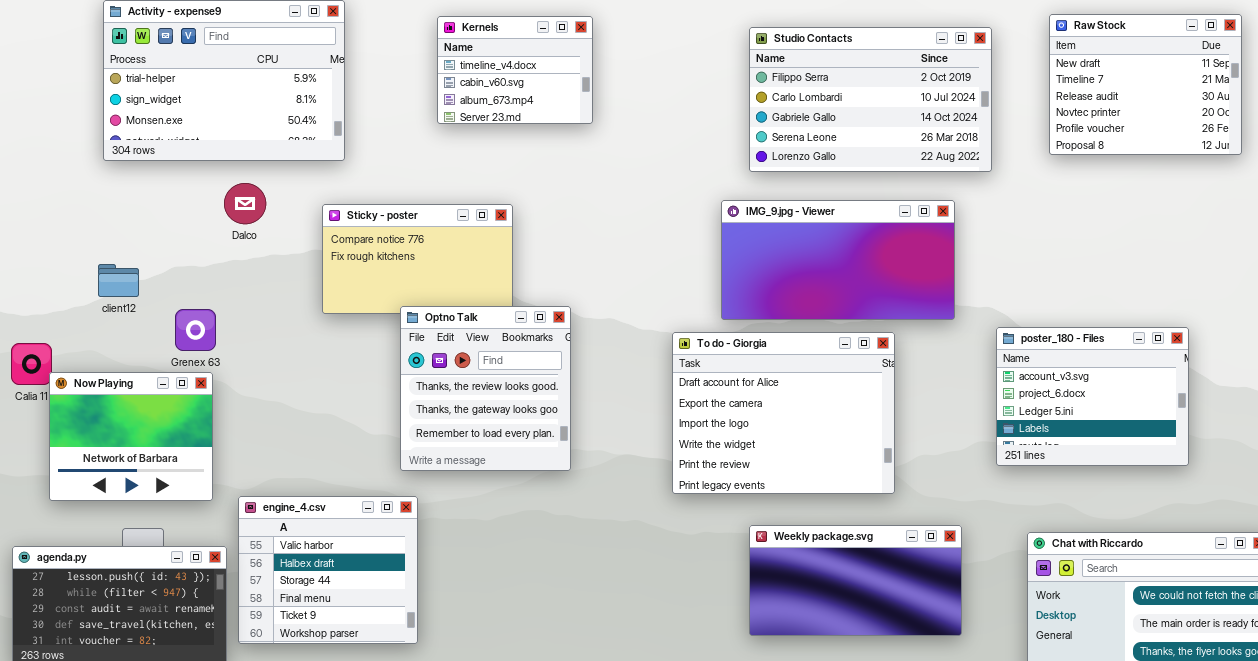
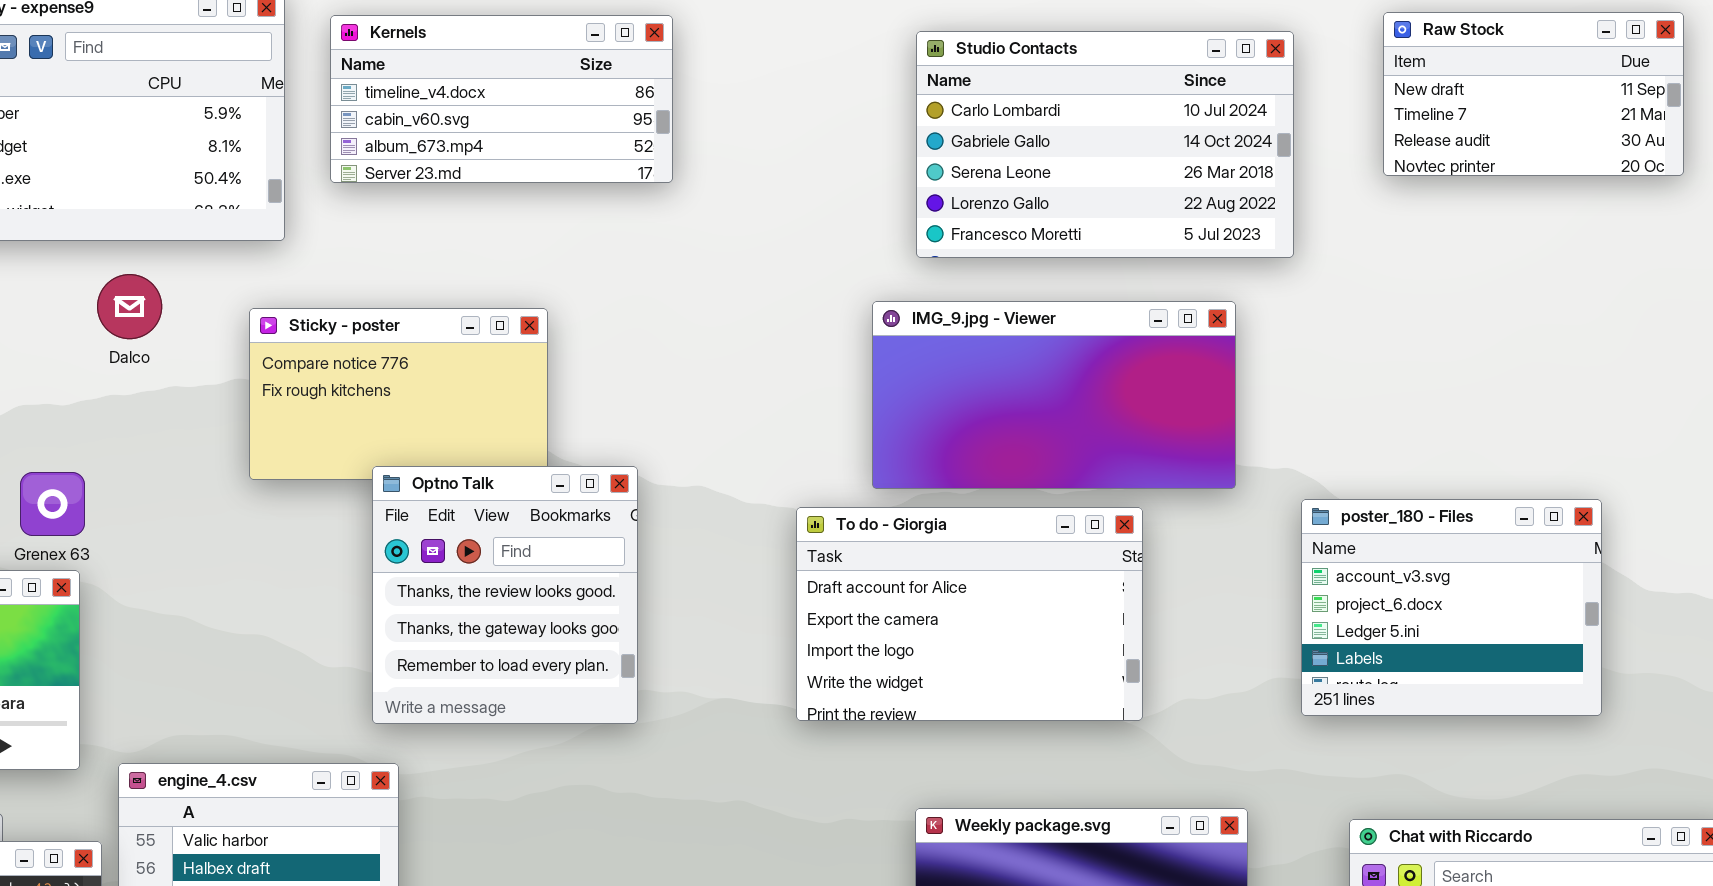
Raw Stock: [1049,14,1242,155] -> [1383,12,1684,176], resized
Kernels: [437,16,593,124] -> [330,15,673,183], resized
Studio Contacts: [749,27,992,172] -> [916,31,1294,258], scrolled down 1 row
To do - Giorgia: [672,332,895,494] -> [796,507,1143,721], resized

